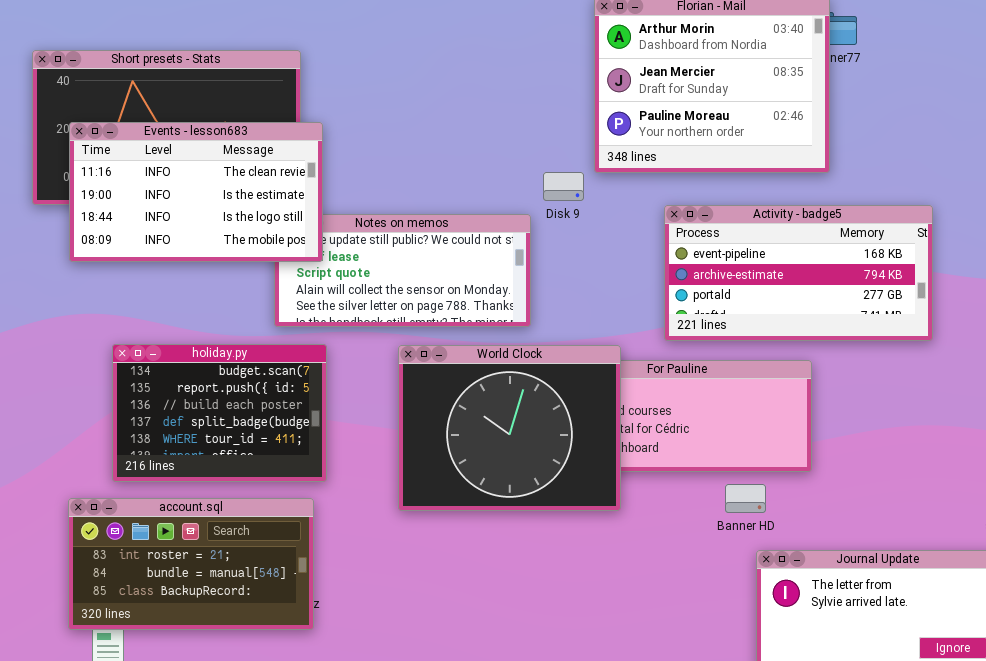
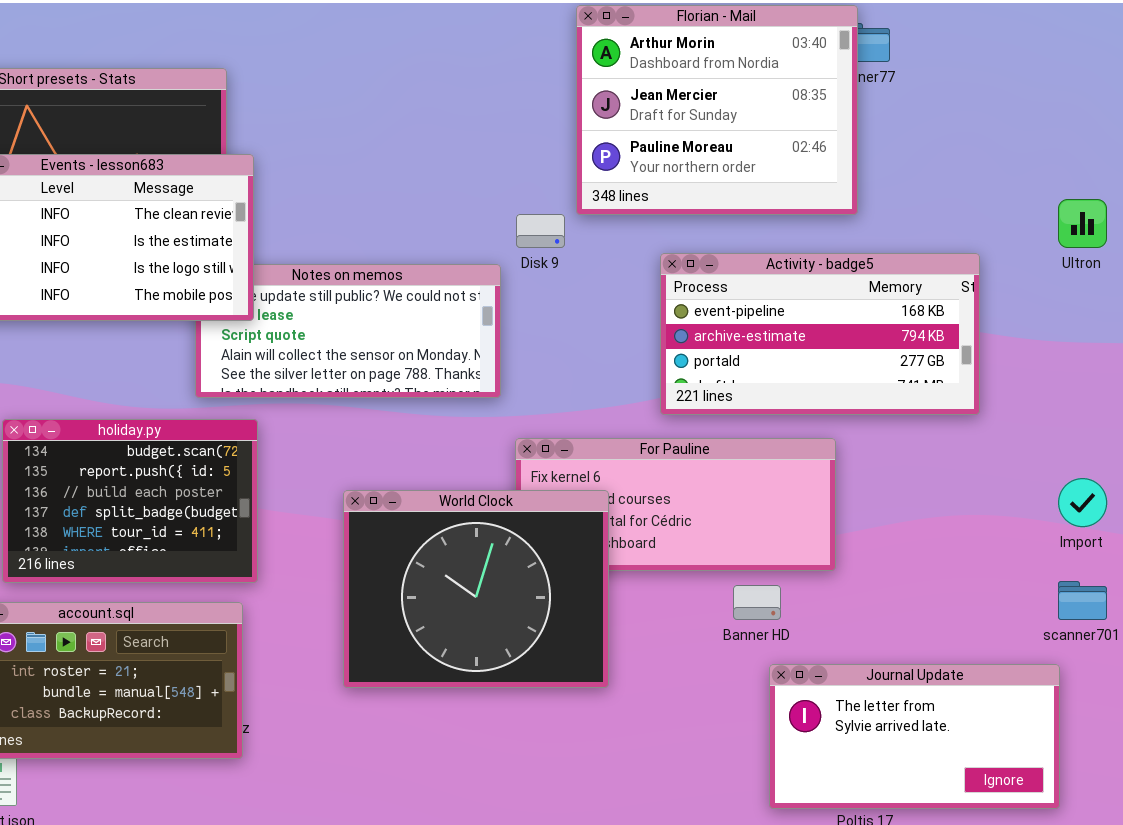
World Clock: [398,345,621,511] -> [343,490,609,688], moved

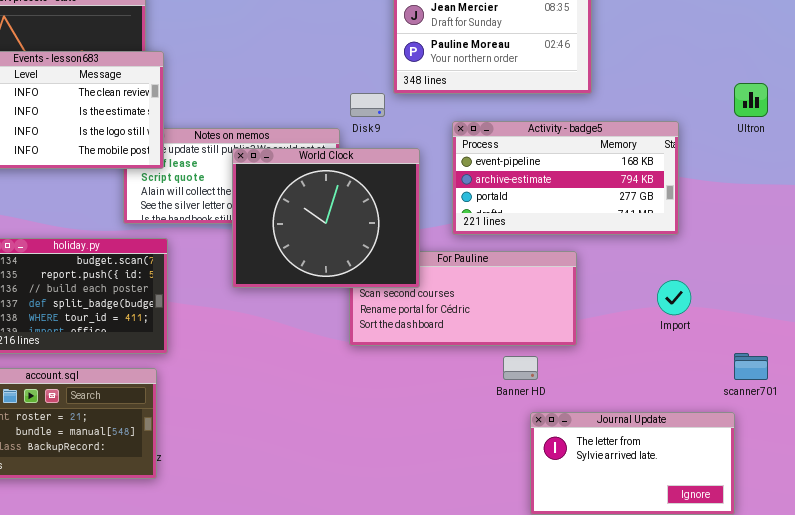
Import: [1058,478,1107,527] -> [657,280,691,315], moved
World Clock: [343,490,609,688] -> [232,148,420,288], moved

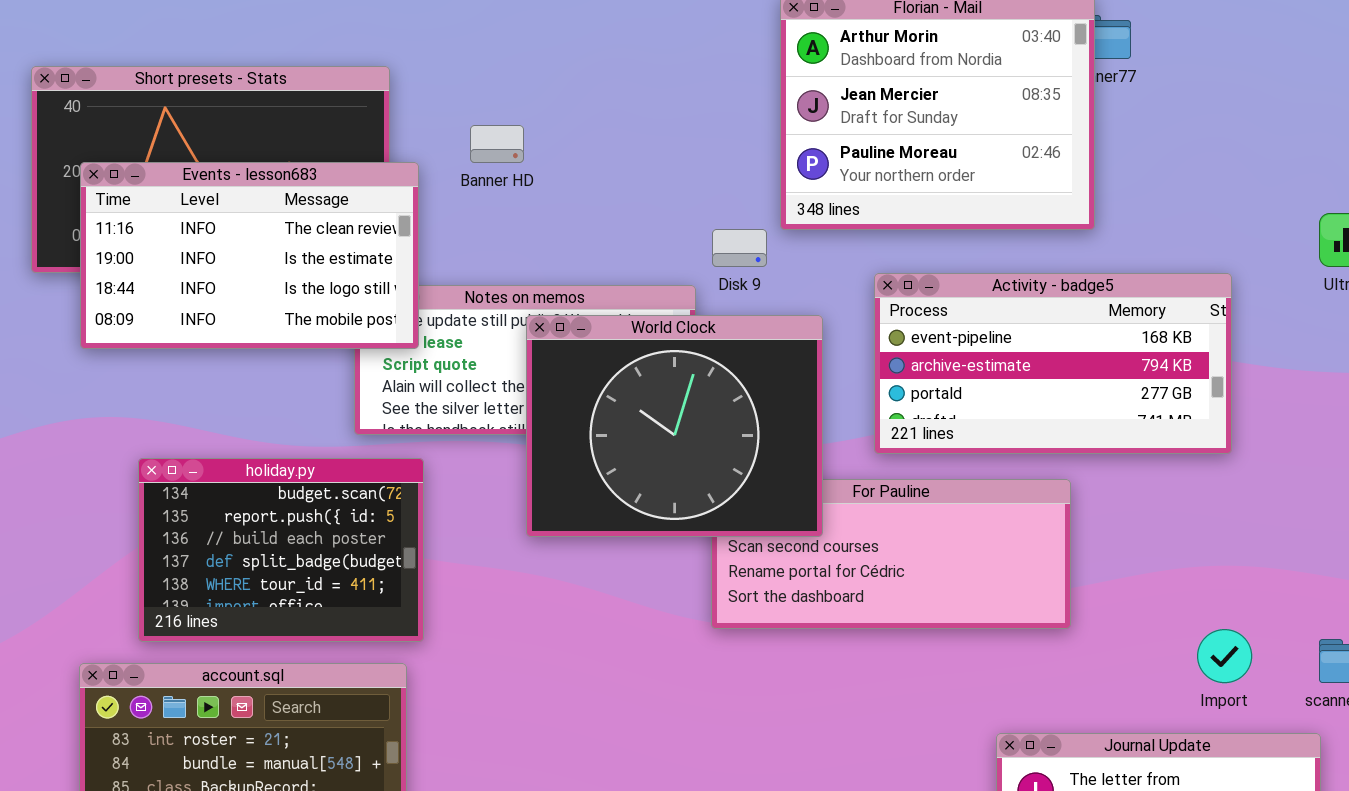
Import: [657,280,691,315] -> [1197,629,1252,683], moved
Banner HD: [503,356,538,380] -> [470,125,524,163], moved

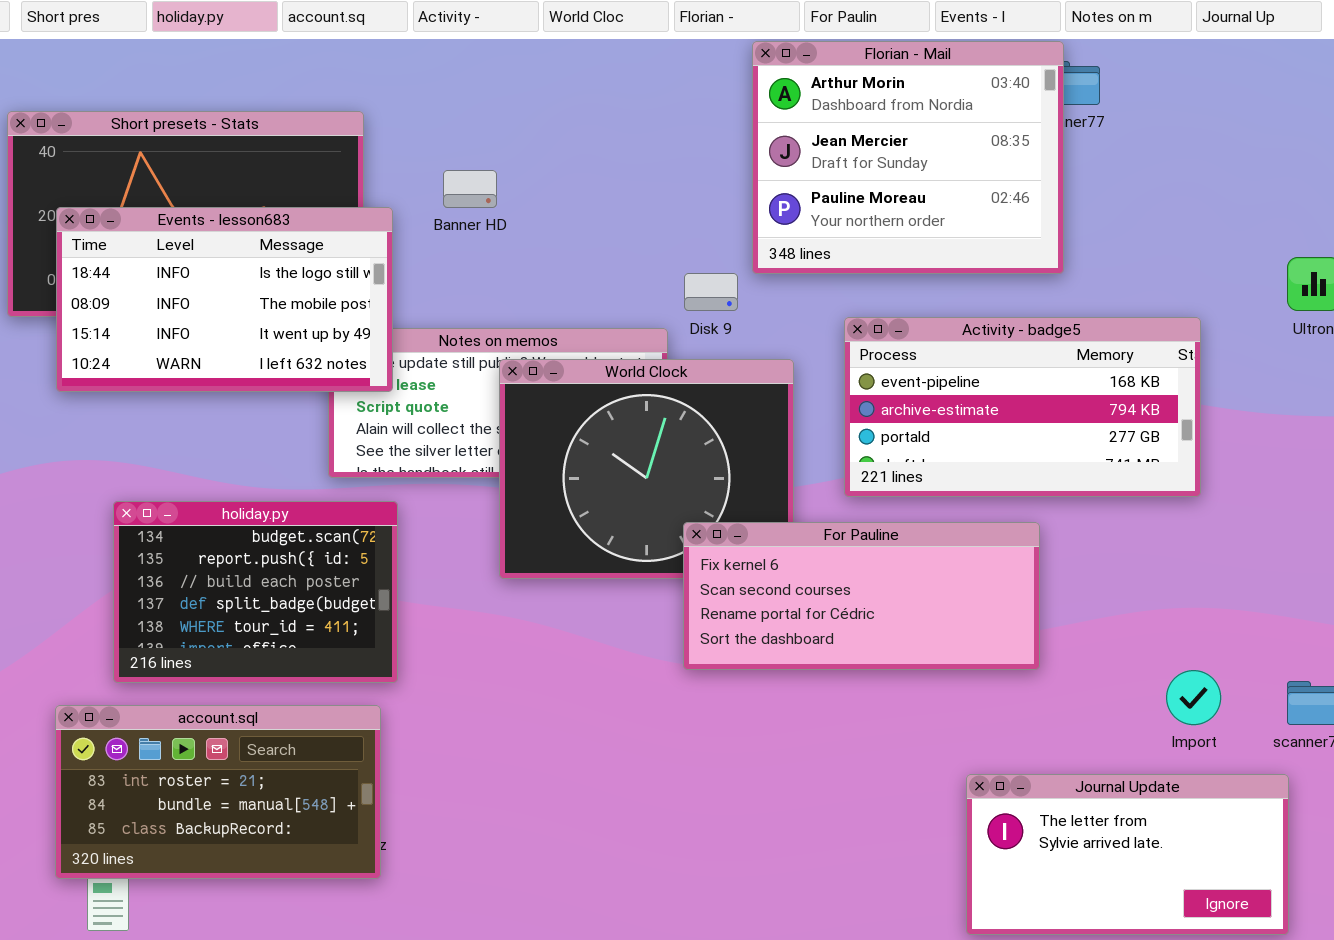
Events - lesson683: [80,162,419,349] -> [56,207,393,392], scrolled down 2 rows
For Pauline: [711,479,1071,629] -> [683,522,1040,670], raised

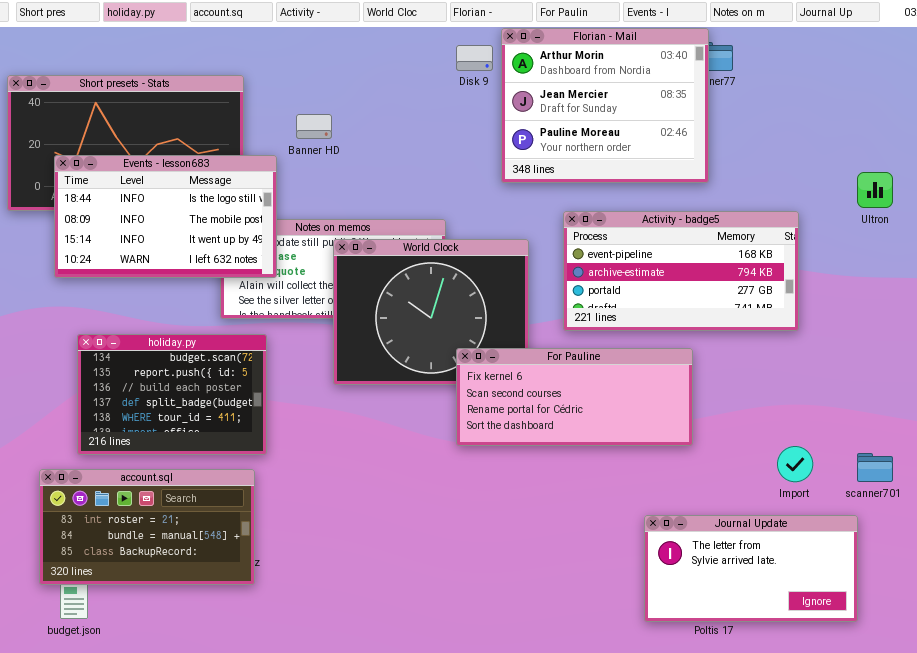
Events - lesson683: [56,207,393,392] -> [54,155,277,278], moved
Disk 9: [684,273,738,311] -> [456,45,493,71], moved

